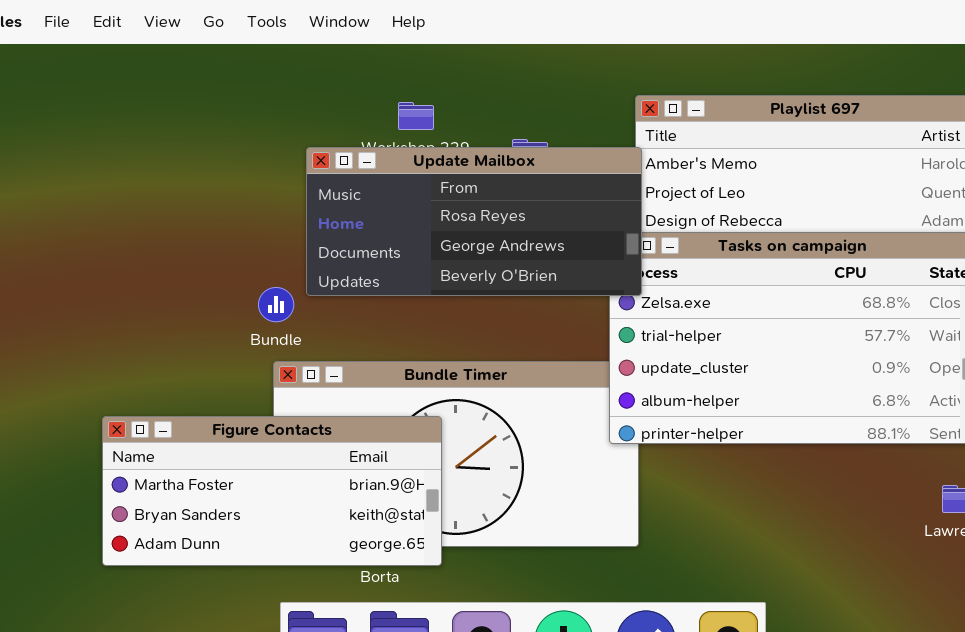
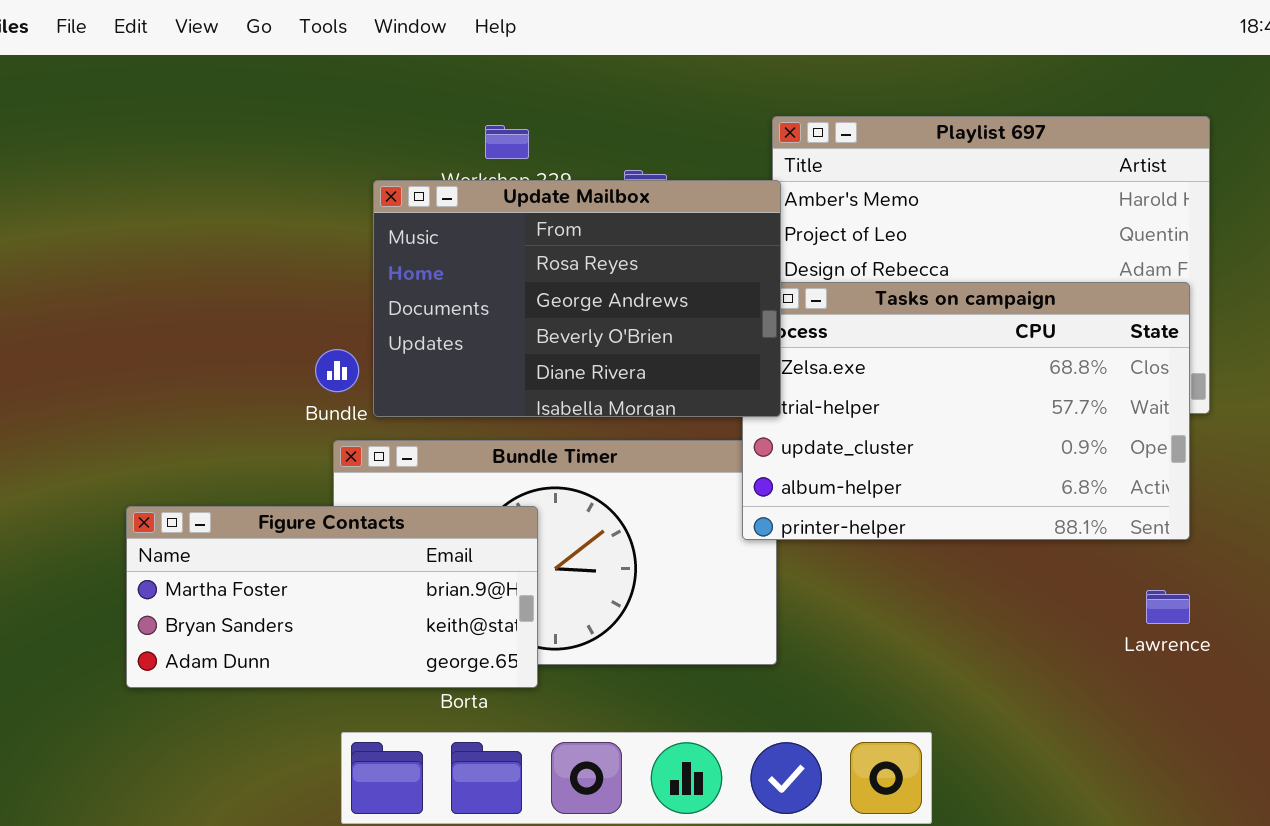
Update Mailbox: [306,147,642,296] -> [373,180,781,417], resized

